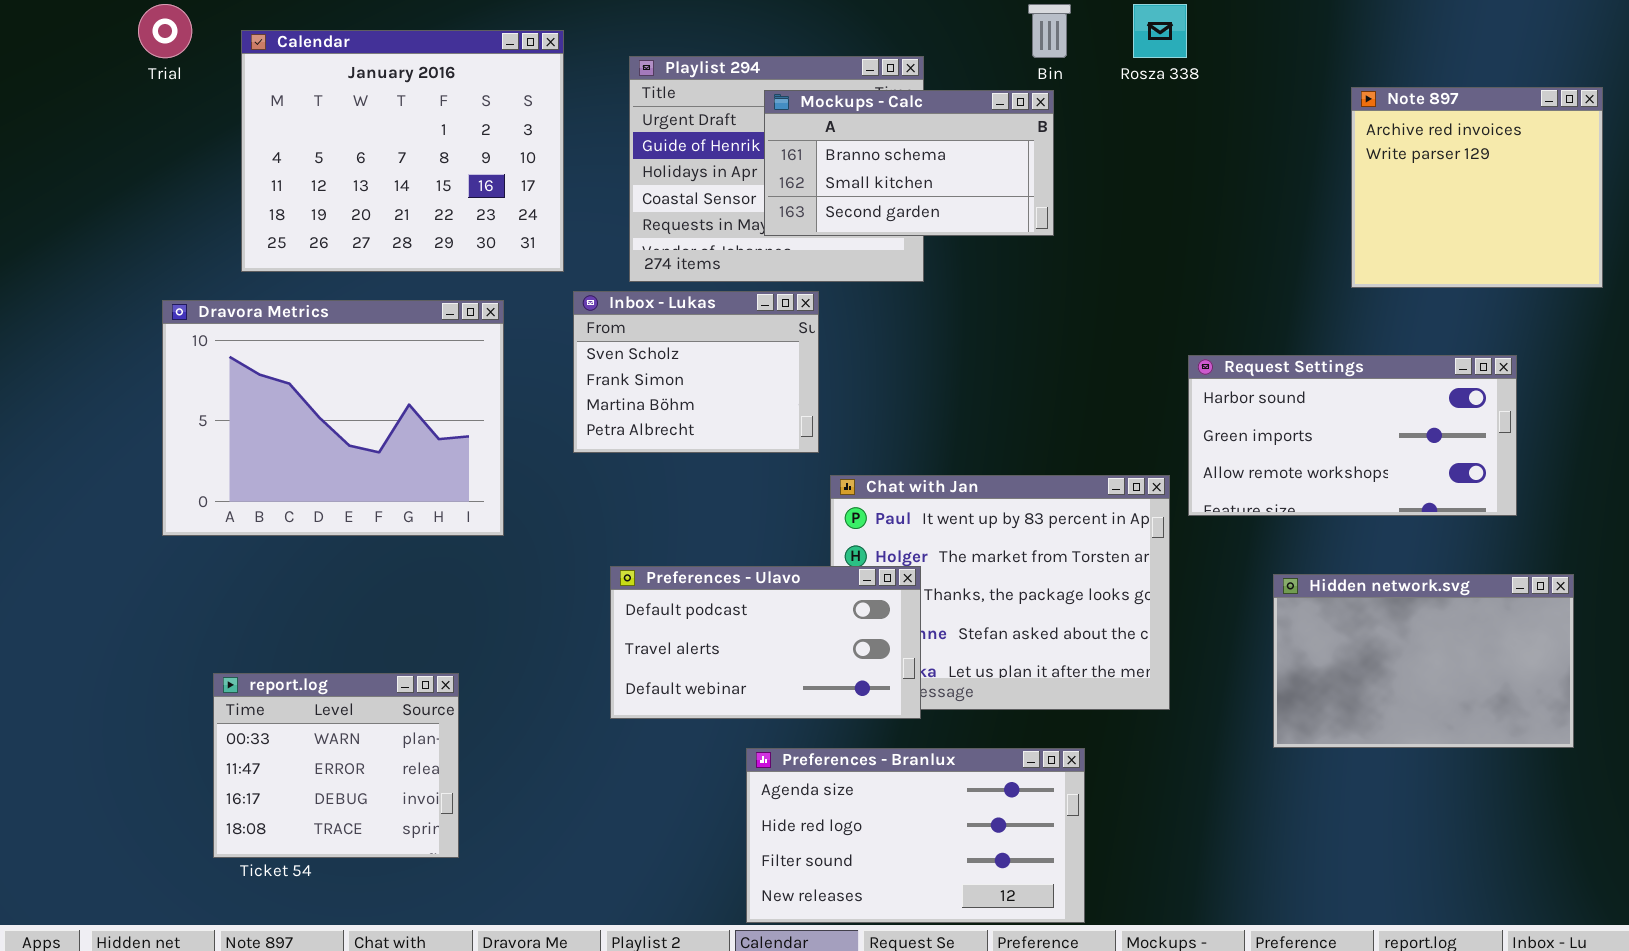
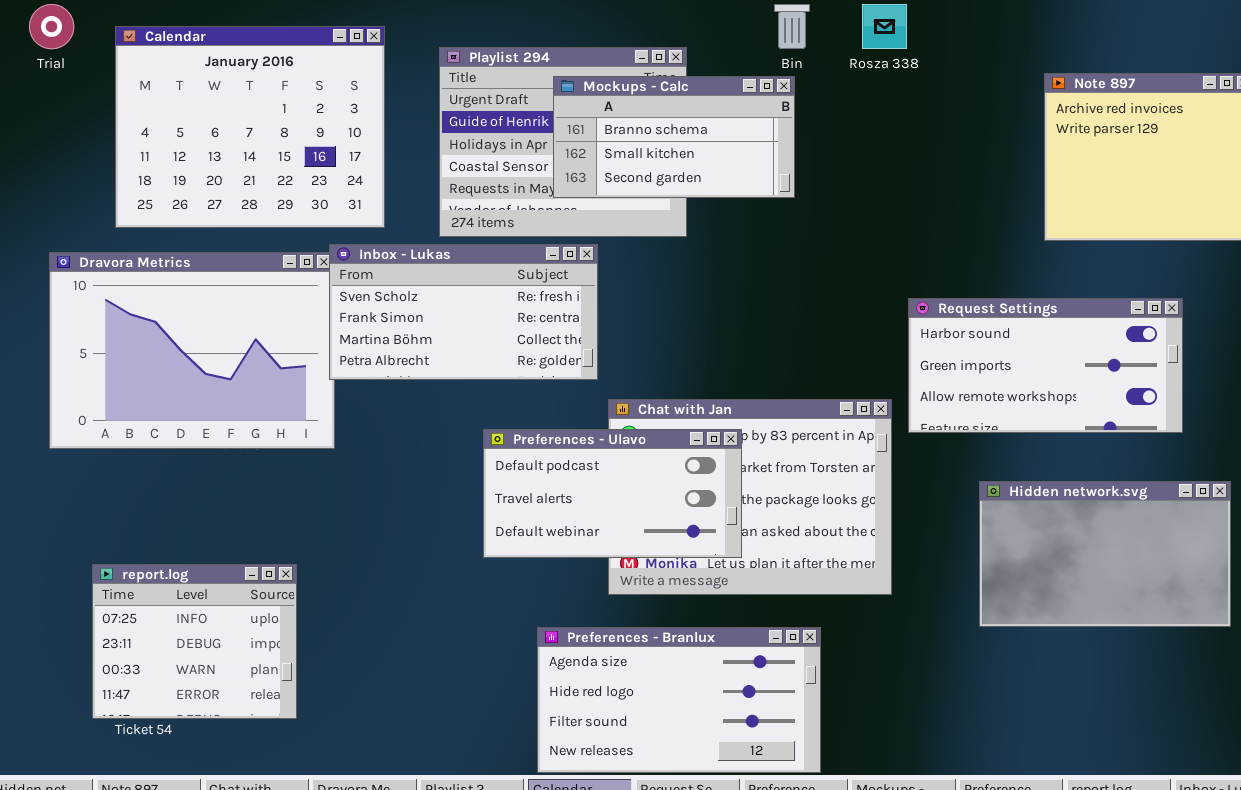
Inbox - Lukas: [573,291,819,453] -> [329,244,598,380], resized
Preferences - Ulavo: [610,566,921,719] -> [483,429,742,558], moved
report.log: [213,673,459,858] -> [92,564,297,719], scrolled up 2 rows

